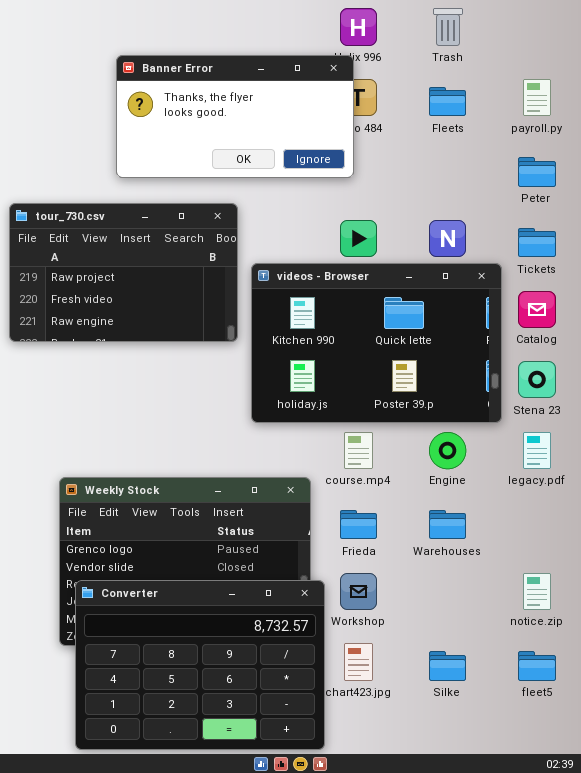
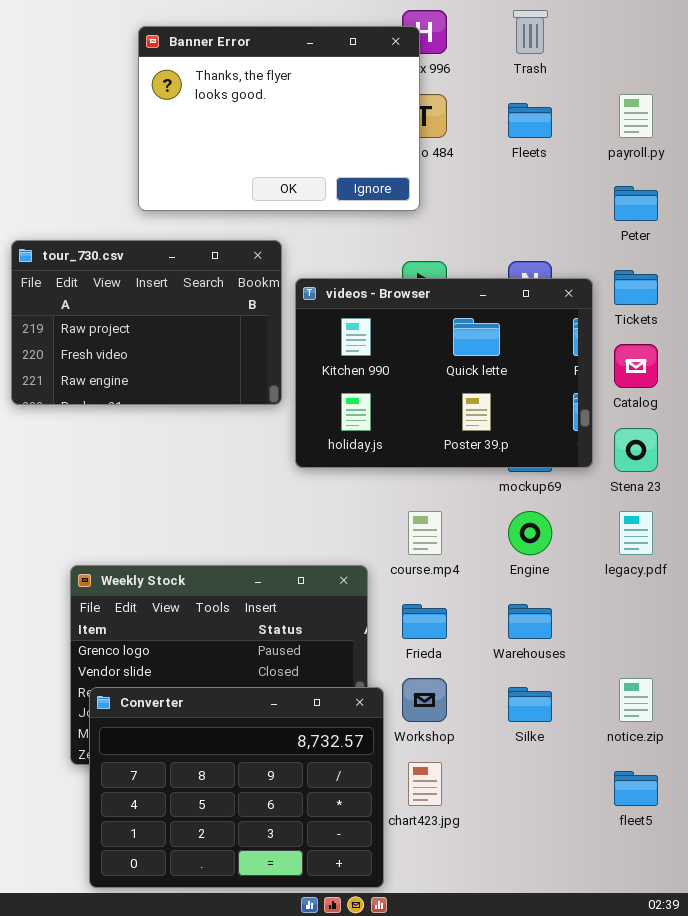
Banner Error: [116,55,354,178] -> [138,26,420,211], resized
videos - Browser: [251,263,502,423] -> [295,278,593,468], moved
Silke: [429,651,466,681] -> [508,687,552,722], moved

